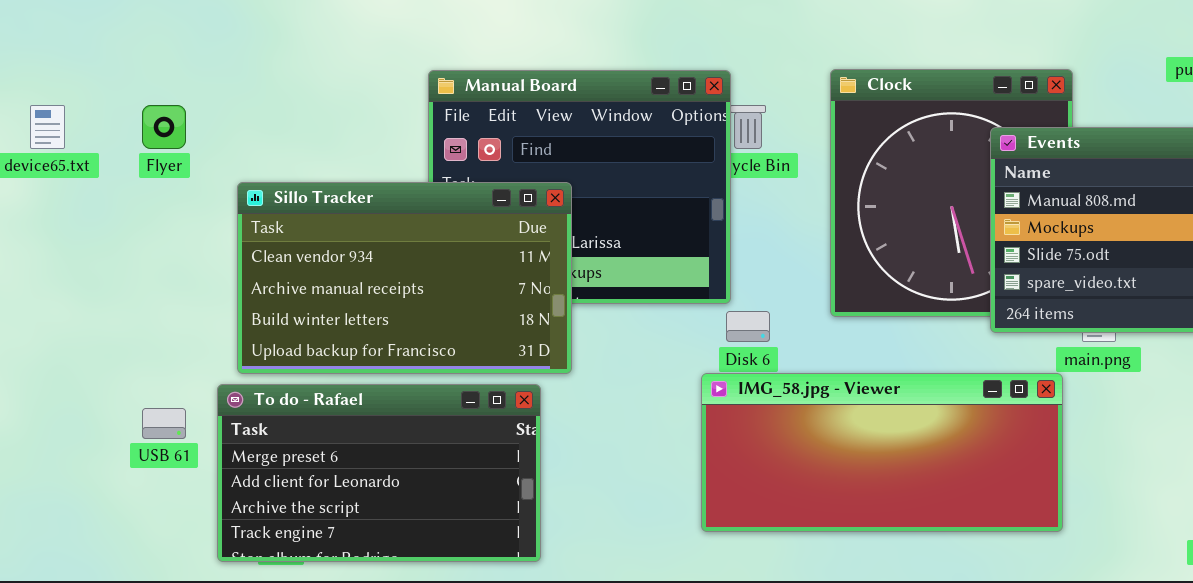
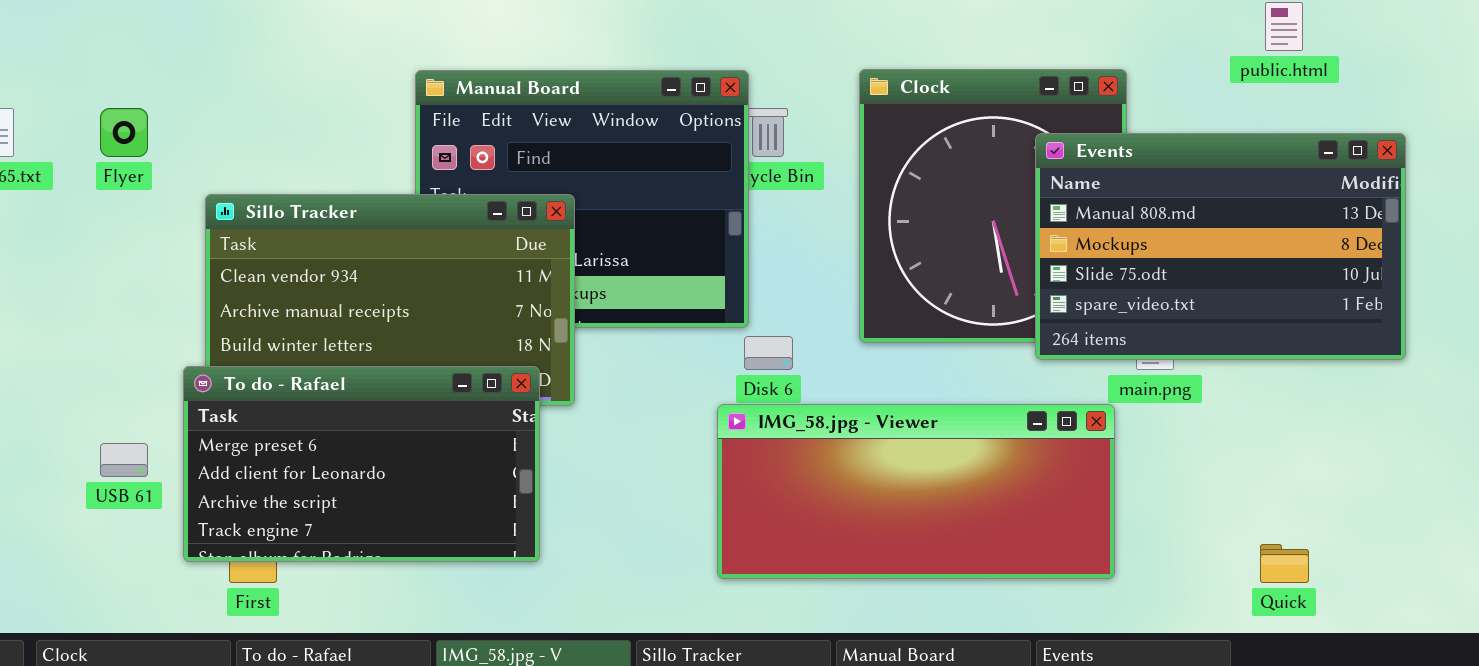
To do - Rafael: [217,384,541,562] -> [183,366,540,562], moved

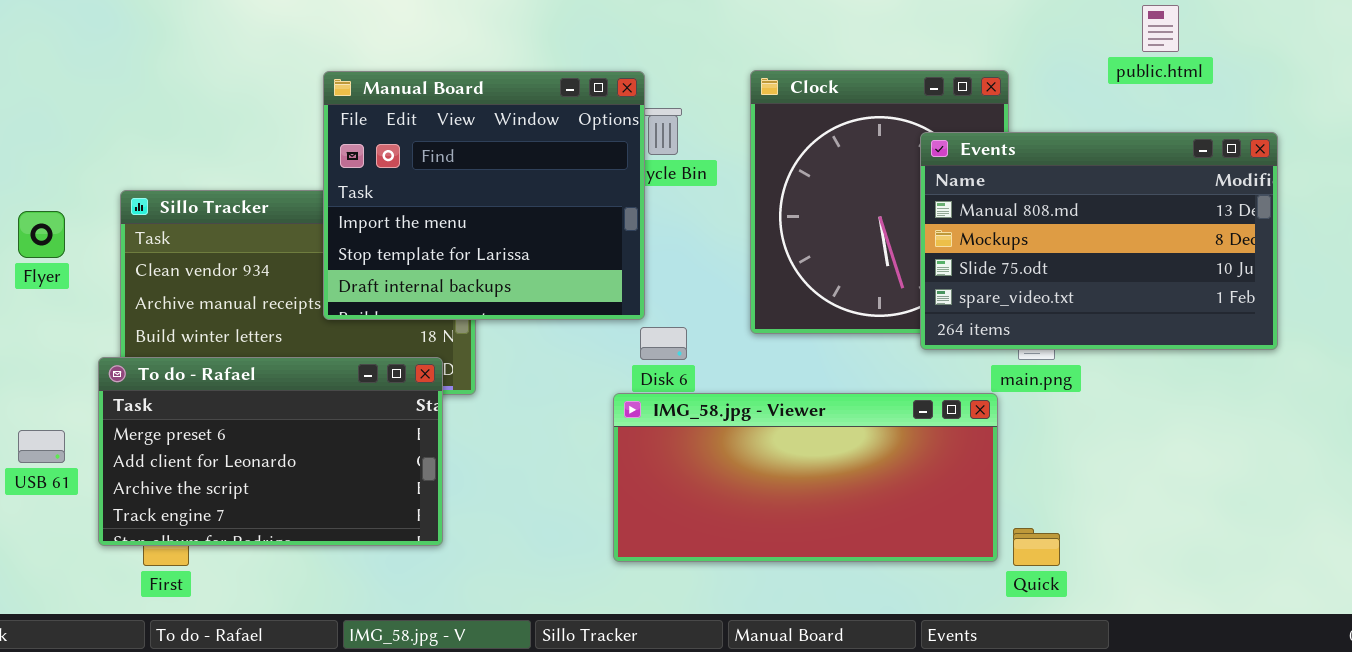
Manual Board: [415,70,749,328] -> [323,71,645,320], raised
Flyer: [100,108,148,157] -> [18,211,65,258], moved
Quick: [1260,544,1309,583] -> [1013,528,1060,566], moved

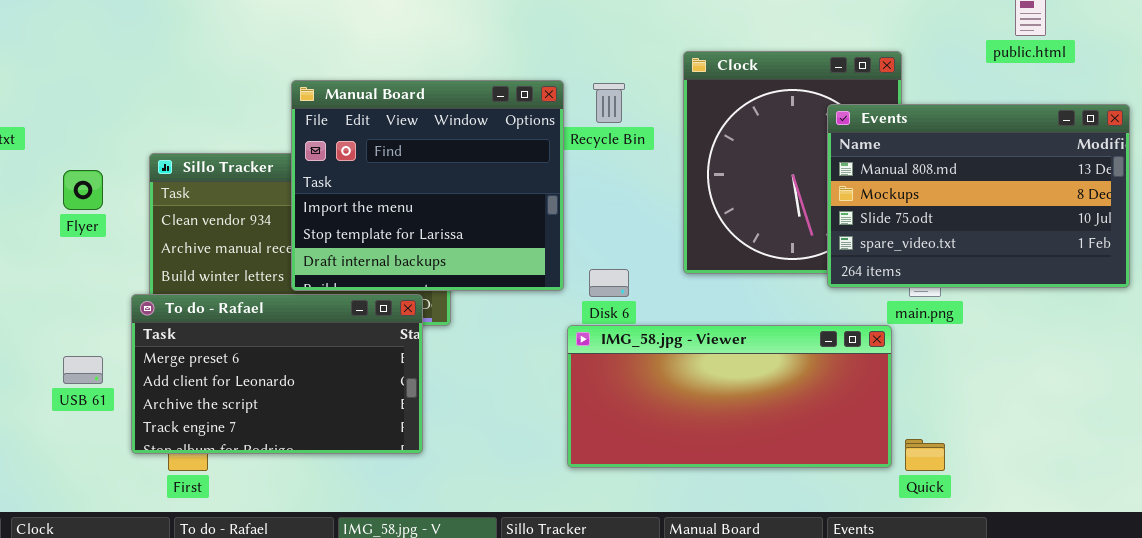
Manual Board: [323,71,645,320] -> [291,80,564,291], moved

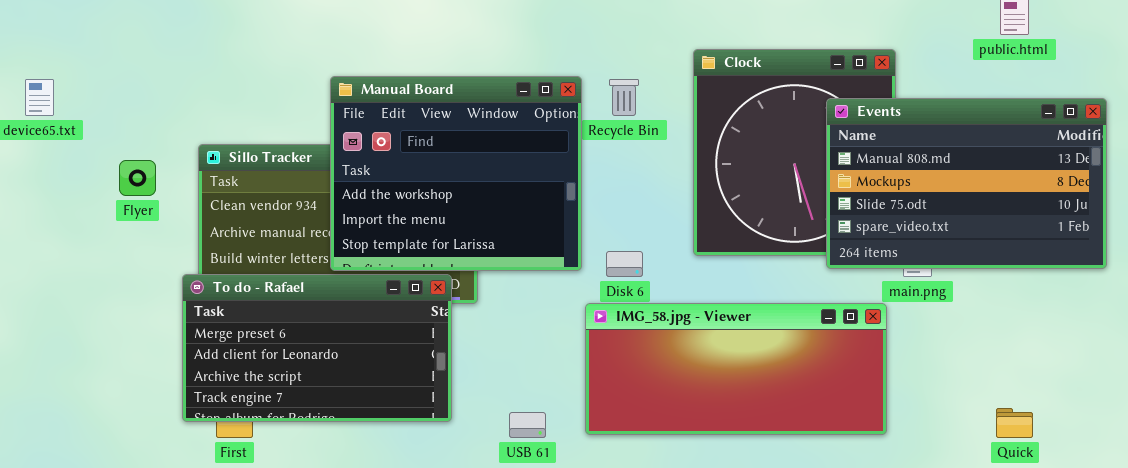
Manual Board: [291,80,564,291] -> [330,76,582,271], scrolled up 1 row
USB 61: [63,356,103,384] -> [509,412,546,438], moved
Quick: [905,439,945,471] -> [996,408,1033,438], moved

